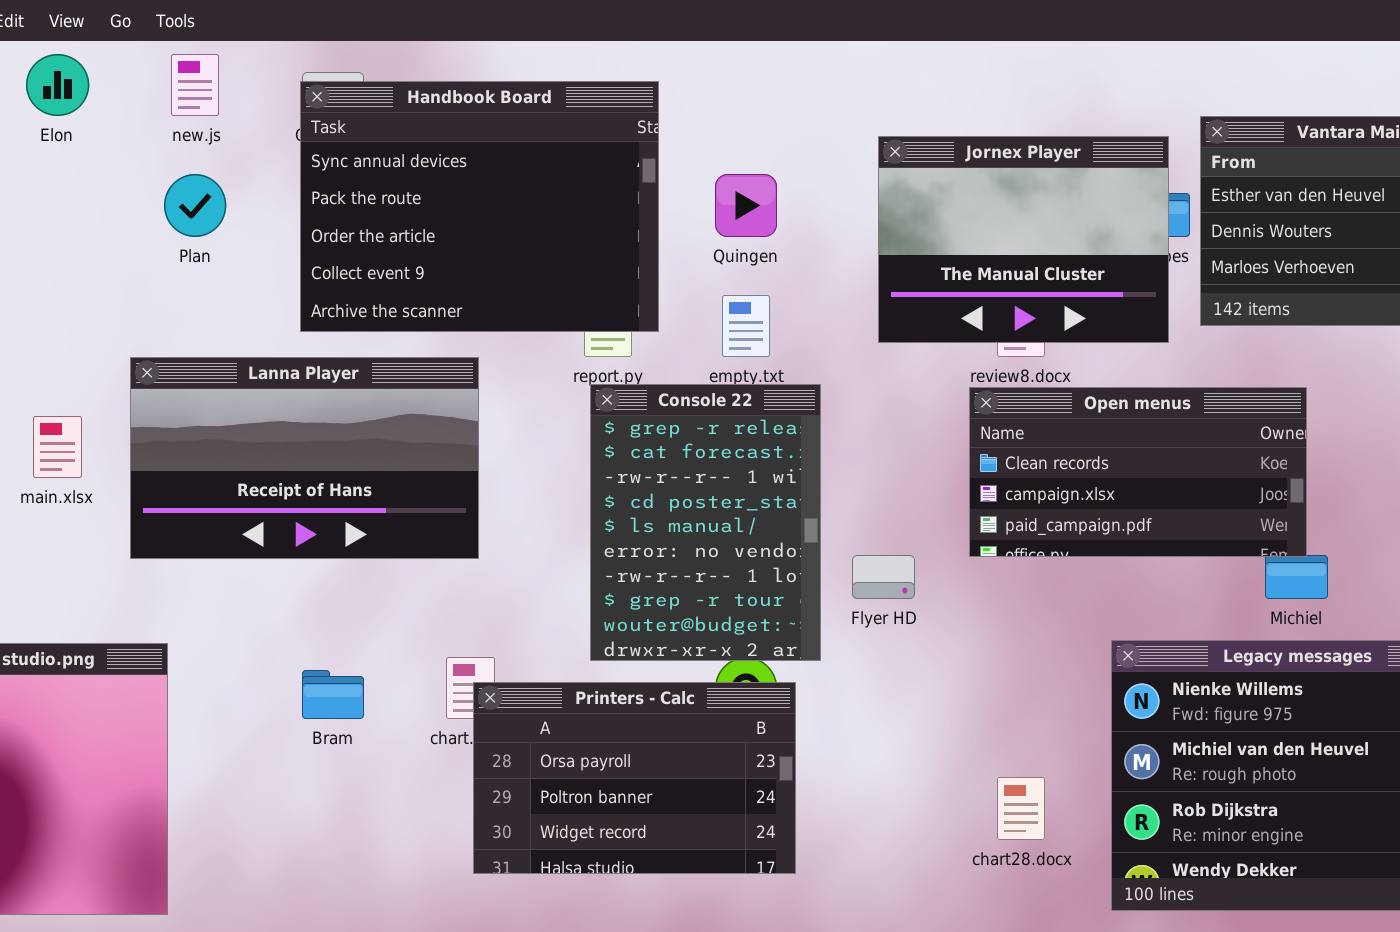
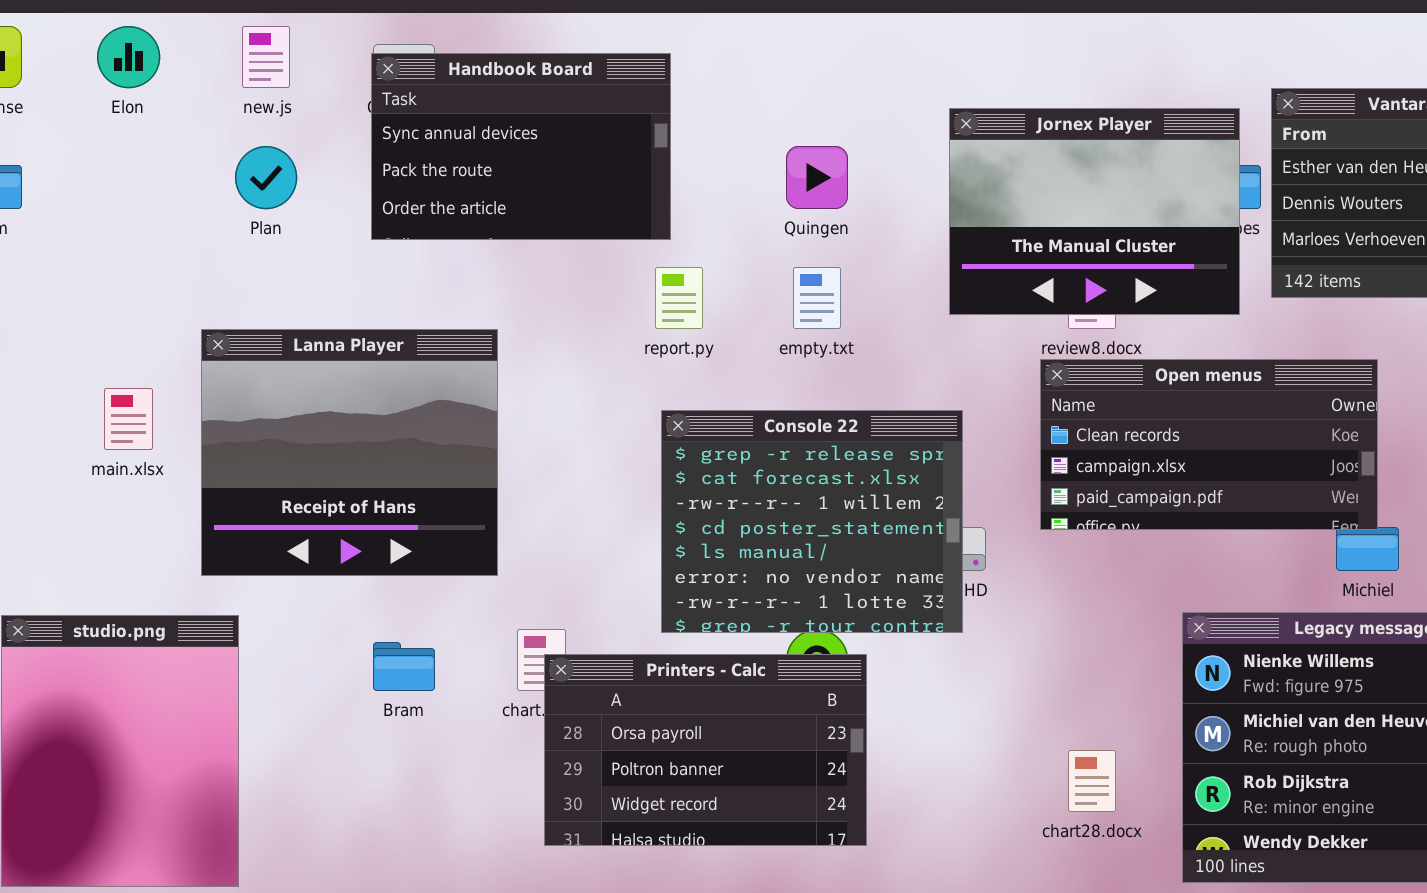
Handbook Board: [300,81,659,332] -> [371,53,671,240], resized
Lanna Player: [130,357,479,559] -> [201,329,498,576], resized
Console 22: [590,384,821,661] -> [661,410,963,633], resized

